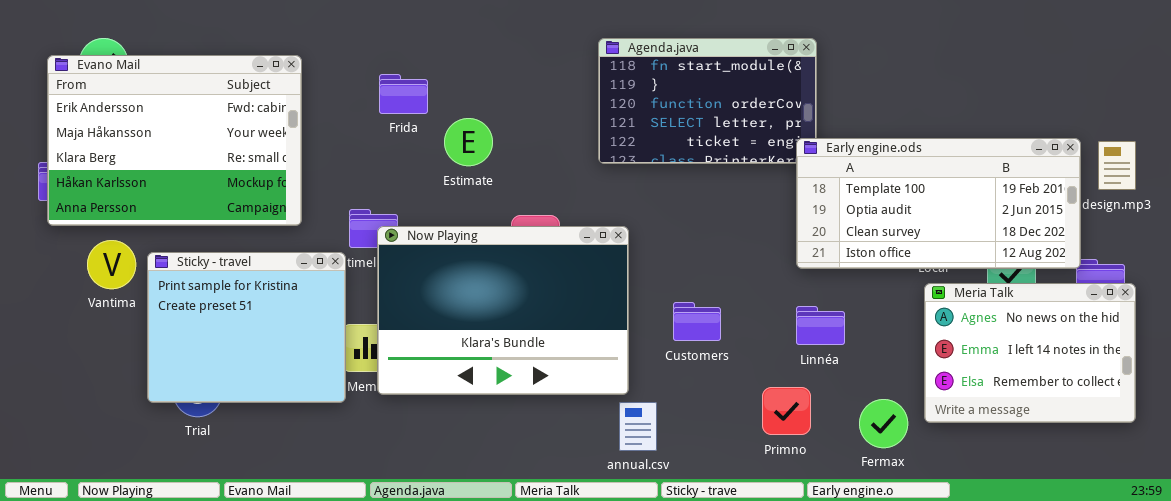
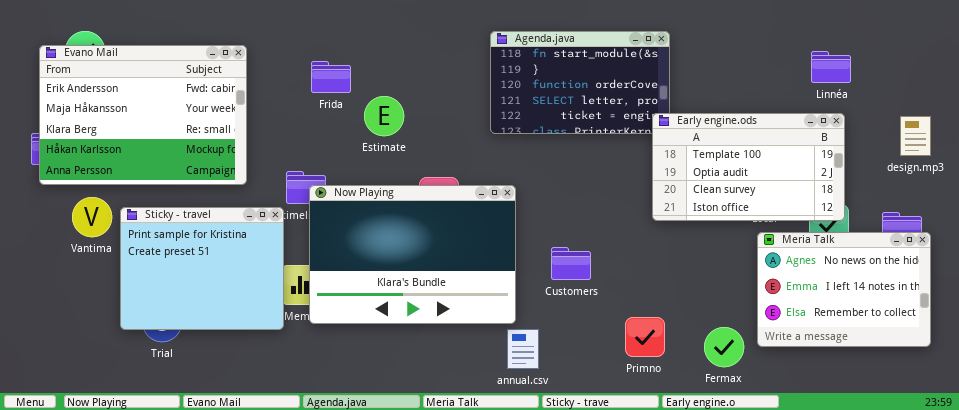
Early engine.ods: [796,138,1081,269] -> [652,113,845,221], resized
Linnéa: [796,306,845,345] -> [811,51,851,83], moved

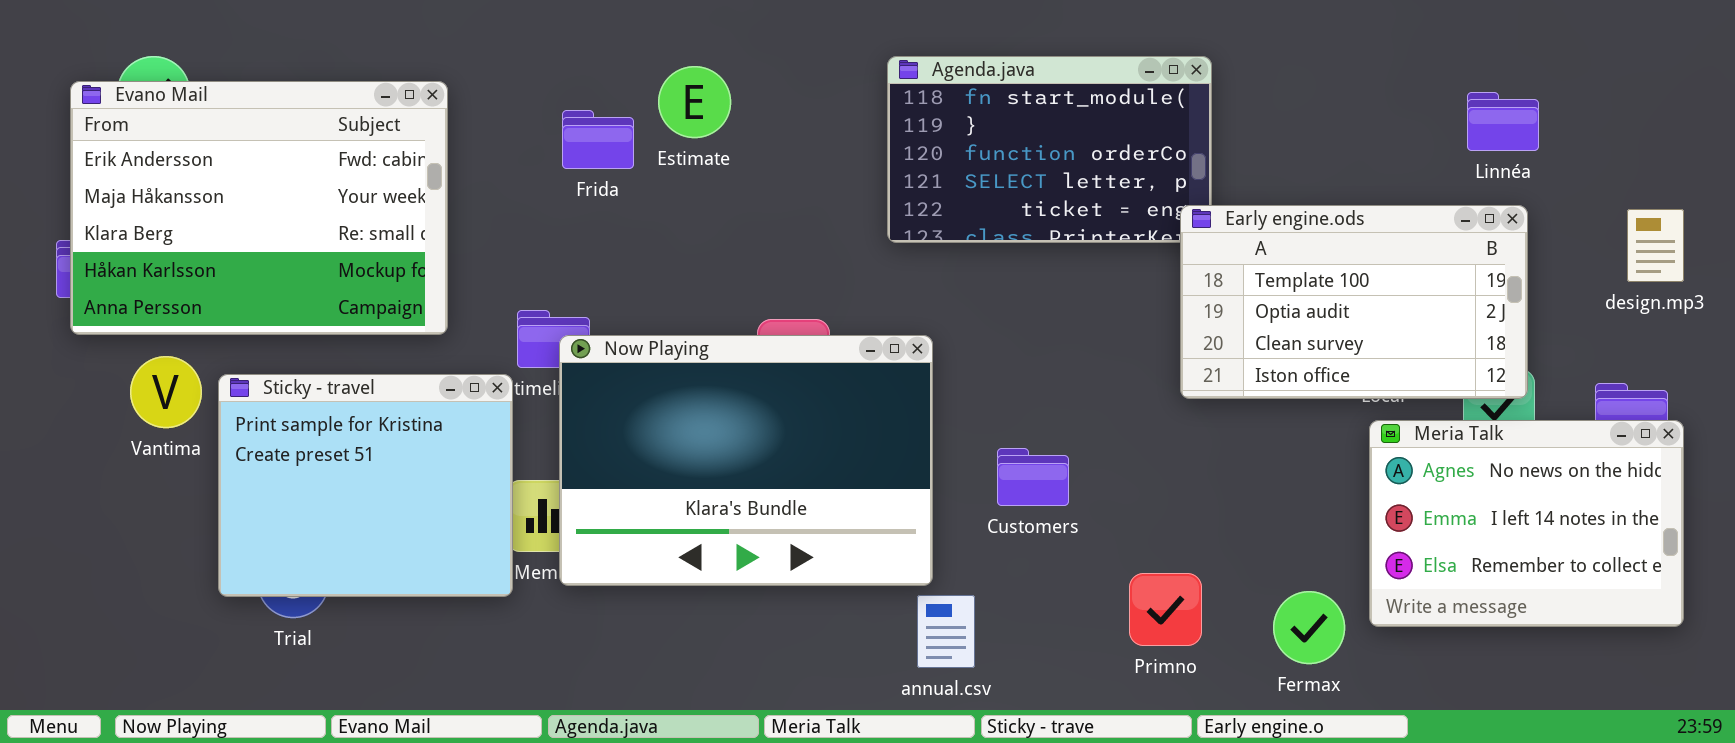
Estimate: [364,96,404,136] -> [658,66,731,138], moved

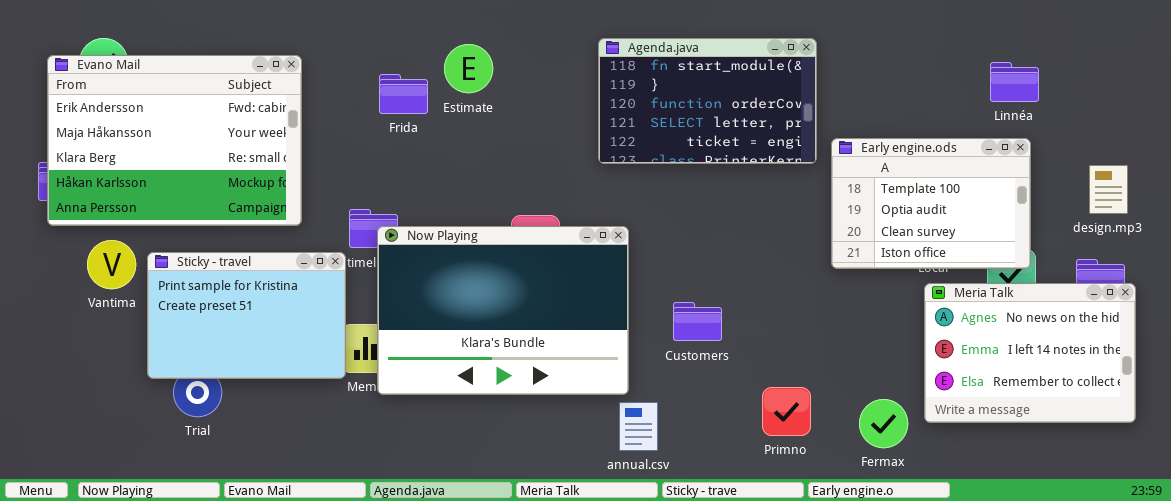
Early engine.ods: [1180,205,1528,399] -> [831,138,1031,269], resized
design.mp3: [1627,209,1684,282] -> [1089,165,1128,214], moved
Sticky - travel: [218,374,513,597] -> [147,252,346,379], resized

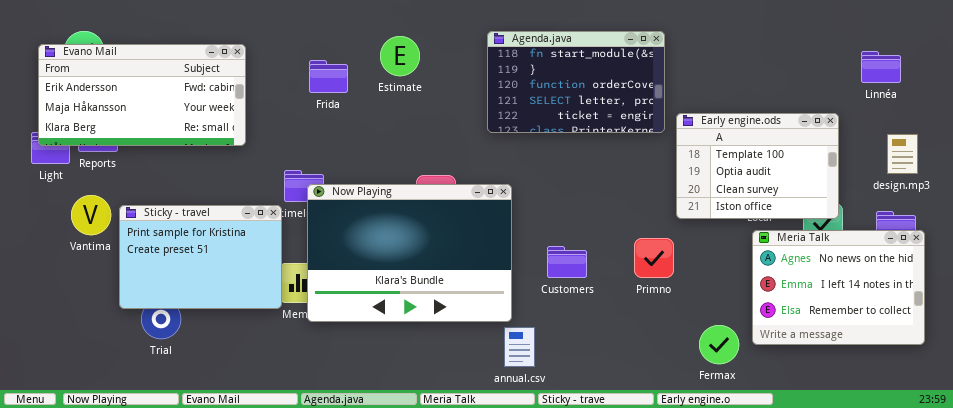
Estimate: [444,44,493,93] -> [380,36,420,76], moved
Evano Mail: [47,55,302,226] -> [38,44,246,146], resized
Linnéa: [990,62,1039,102] -> [861,51,901,83], moved
Primno: [762,387,811,436] -> [634,238,674,278], moved

